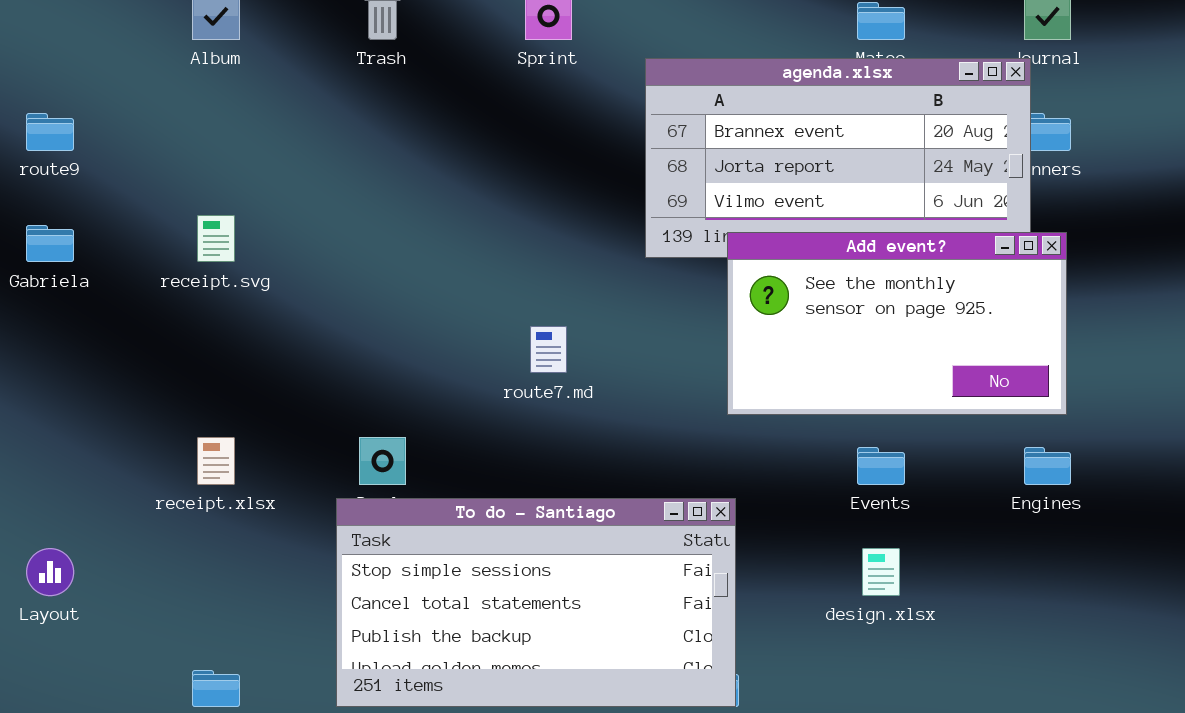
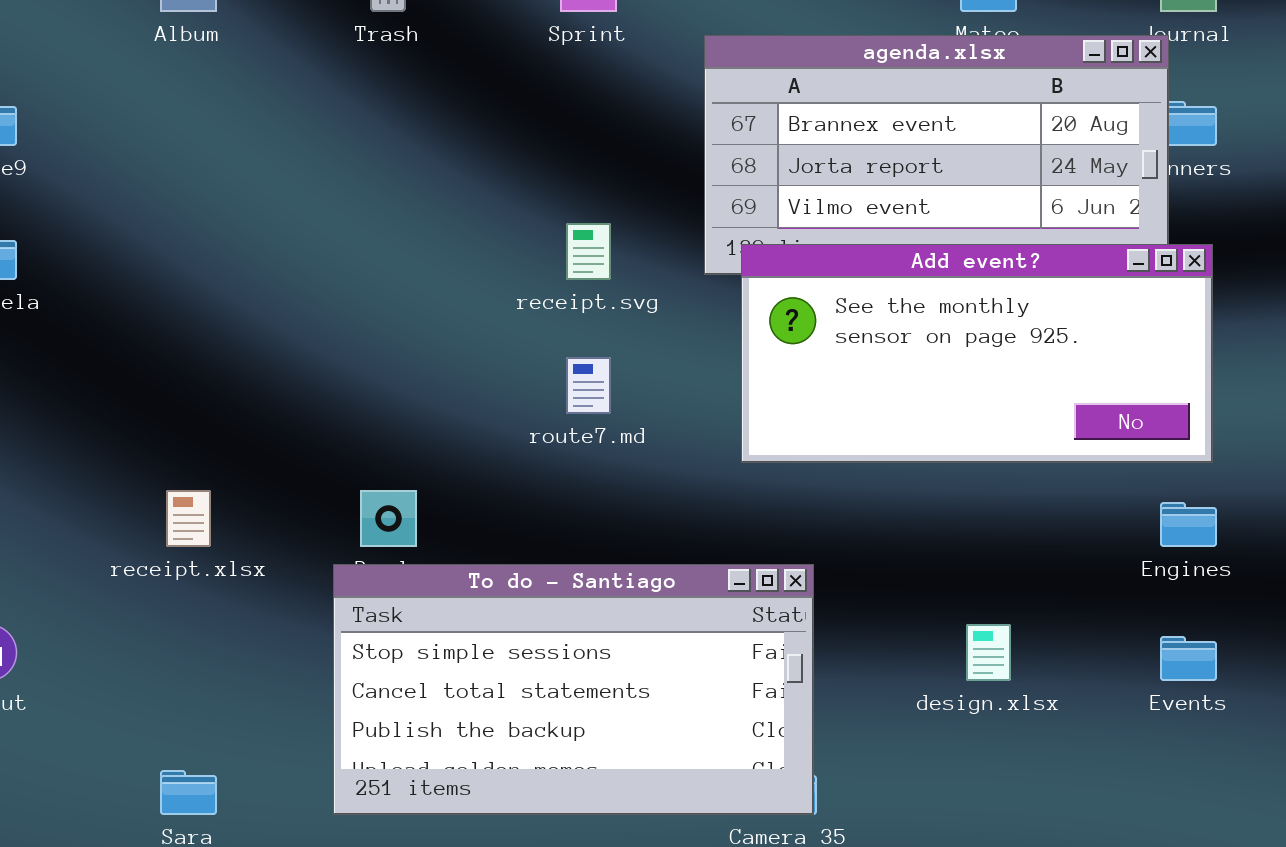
receipt.svg: [197,215,235,262] -> [566,223,611,280], moved
Add event?: [727,232,1067,415] -> [741,244,1213,463], resized
Events: [857,447,905,485] -> [1160,636,1217,681], moved

